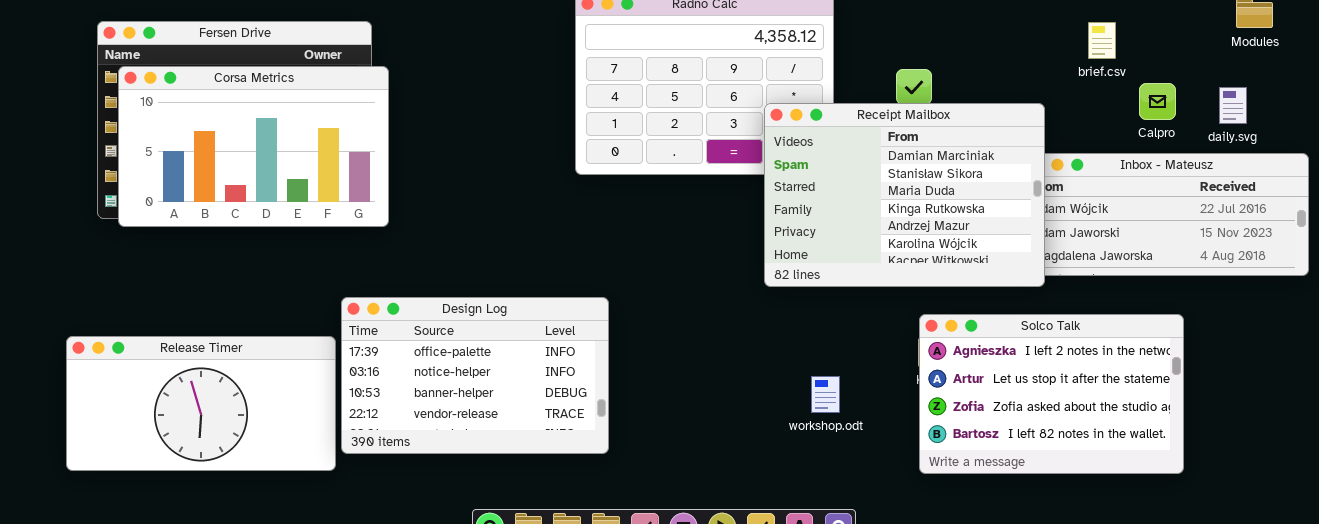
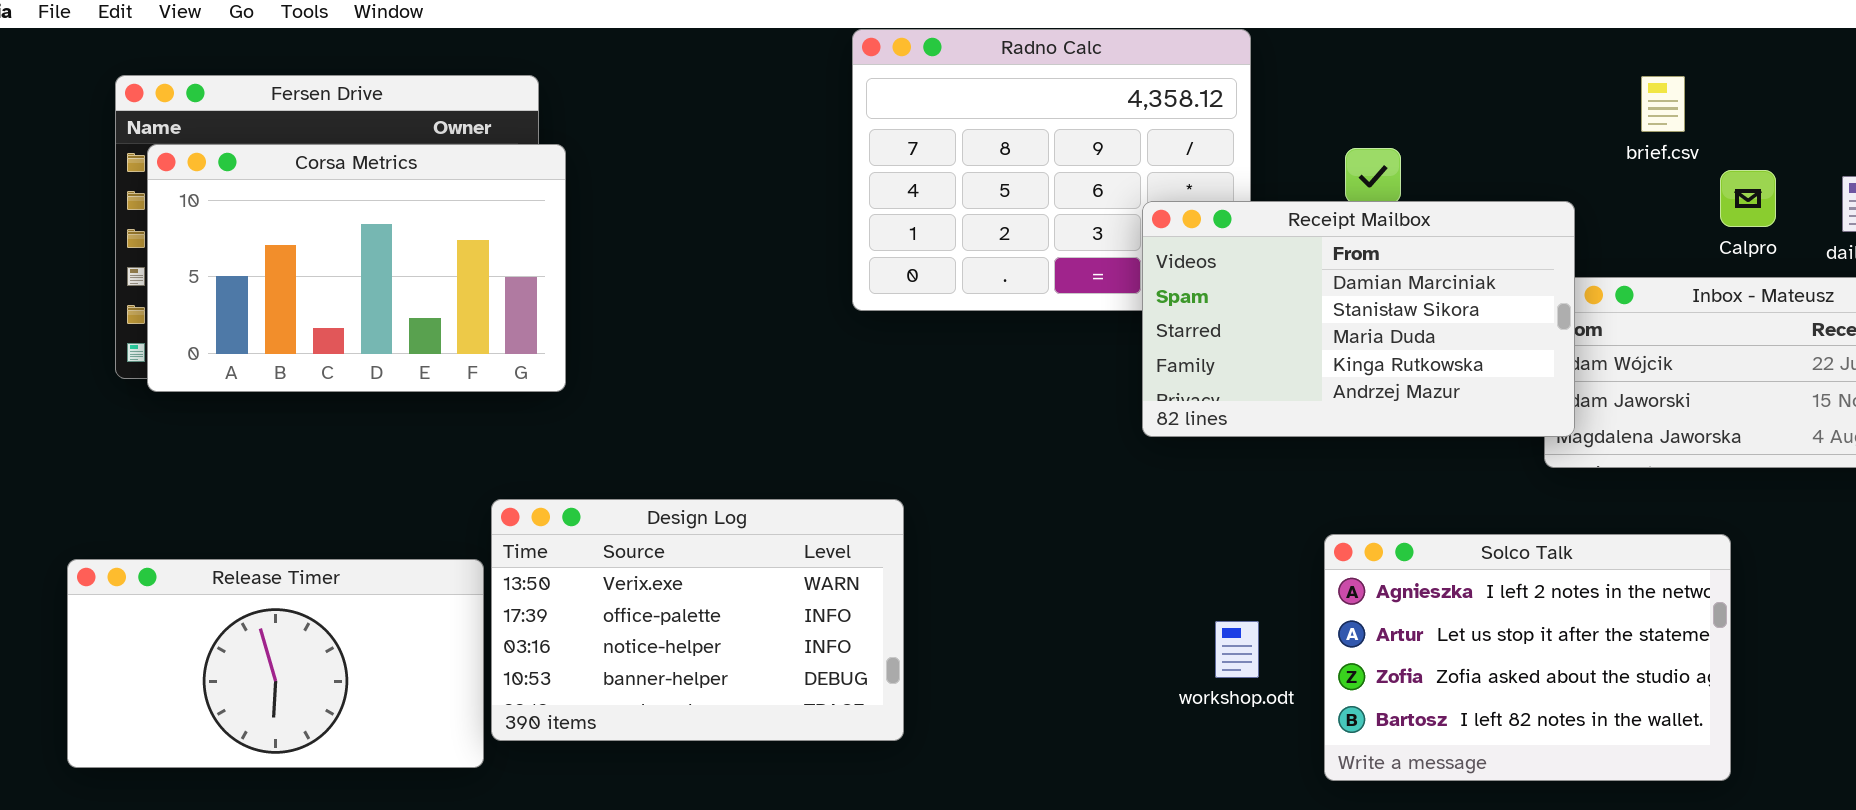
Receipt Mailbox: [764,103,1045,287] -> [1142,201,1575,437], resized
Design Log: [341,297,609,454] -> [491,499,904,741], scrolled up 1 row
Solco Talk: [919,314,1184,474] -> [1324,534,1731,781], moved

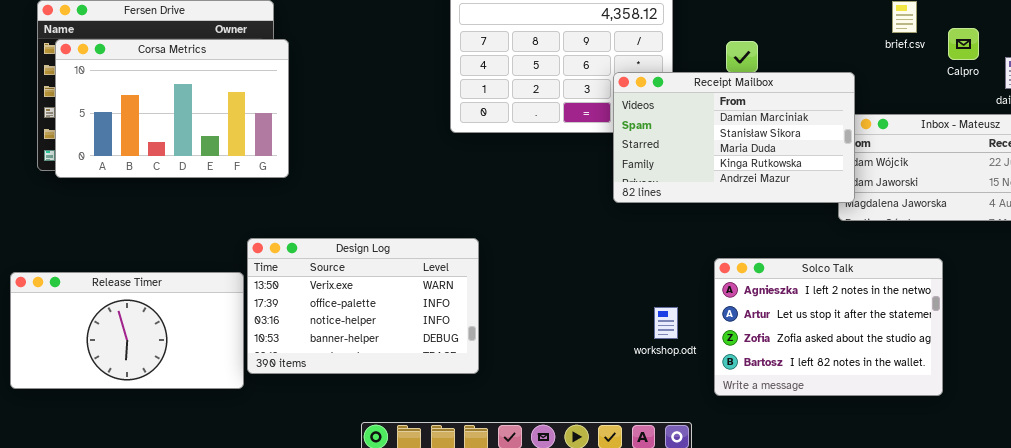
Calpro: [1720,170,1776,227] -> [948,28,979,60], moved

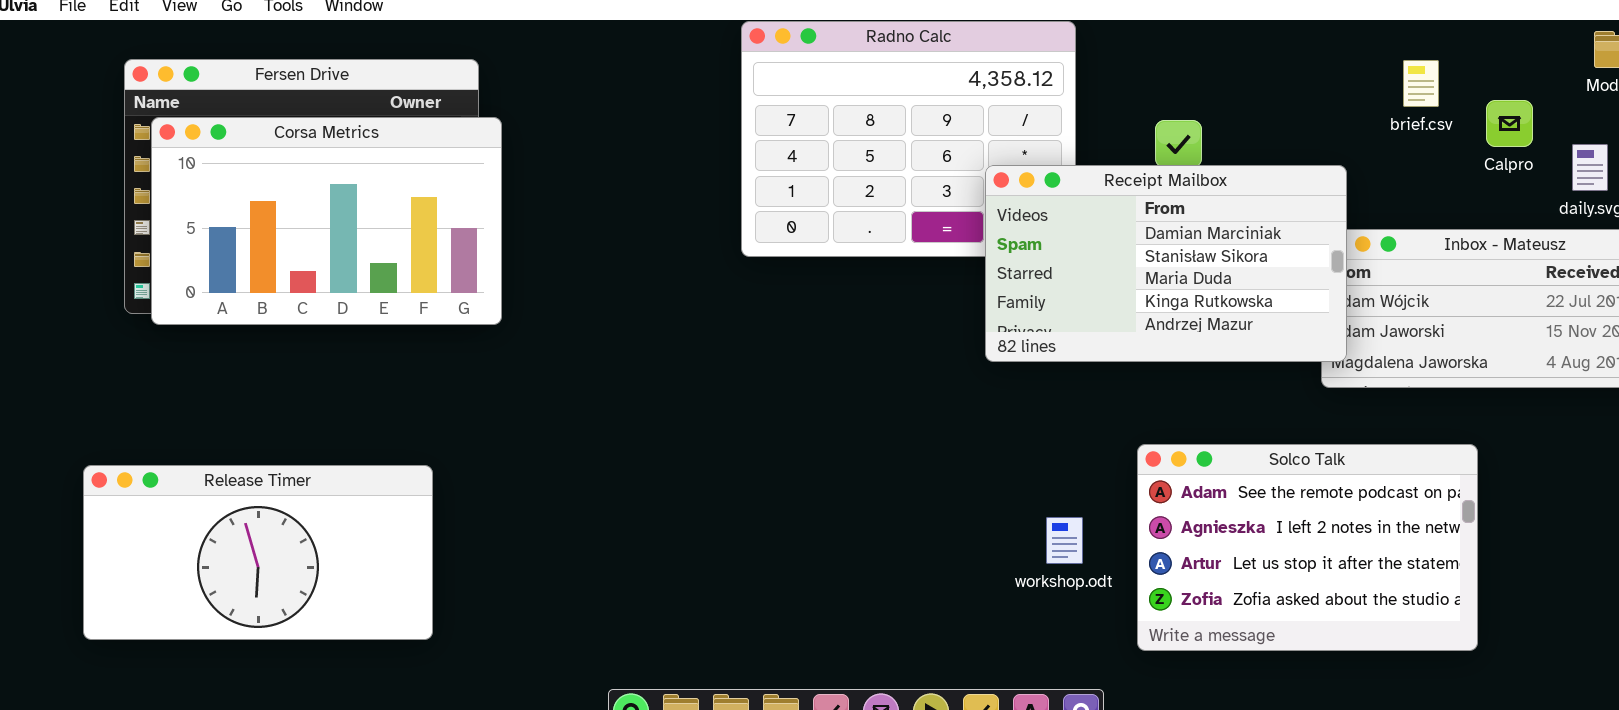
Design Log: [247,238,479,374] -> none, closed
Solco Talk: [714,258,943,396] -> [1137,444,1478,651], scrolled up 1 row

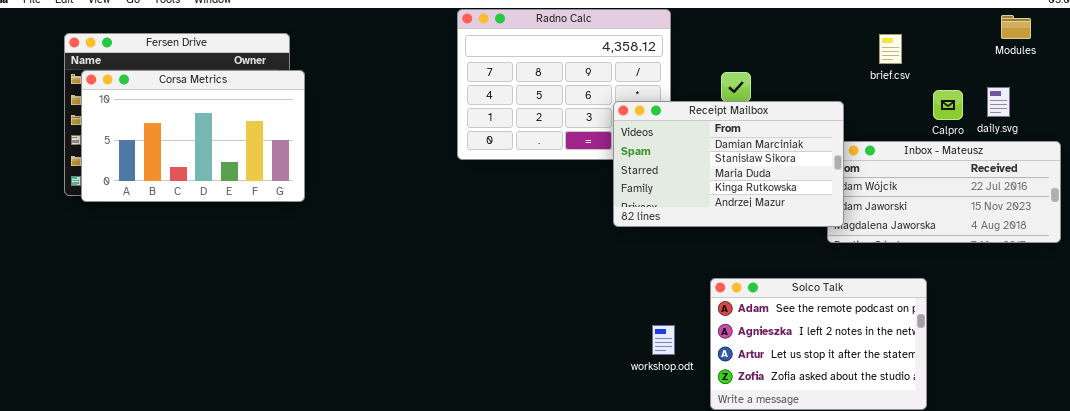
Calpro: [1486,100,1533,147] -> [933,90,963,120], moved
Release Timer: [83,465,433,640] -> none, closed

